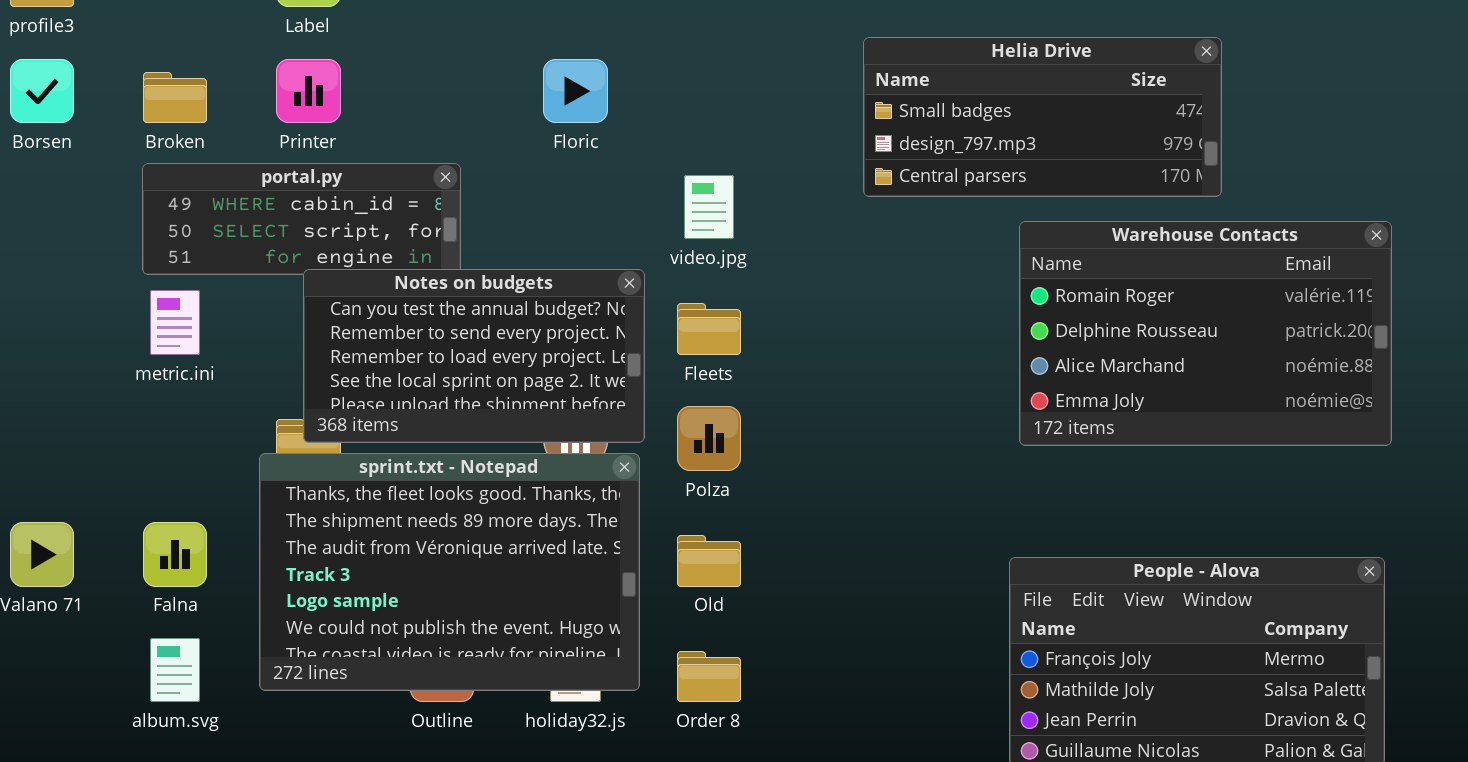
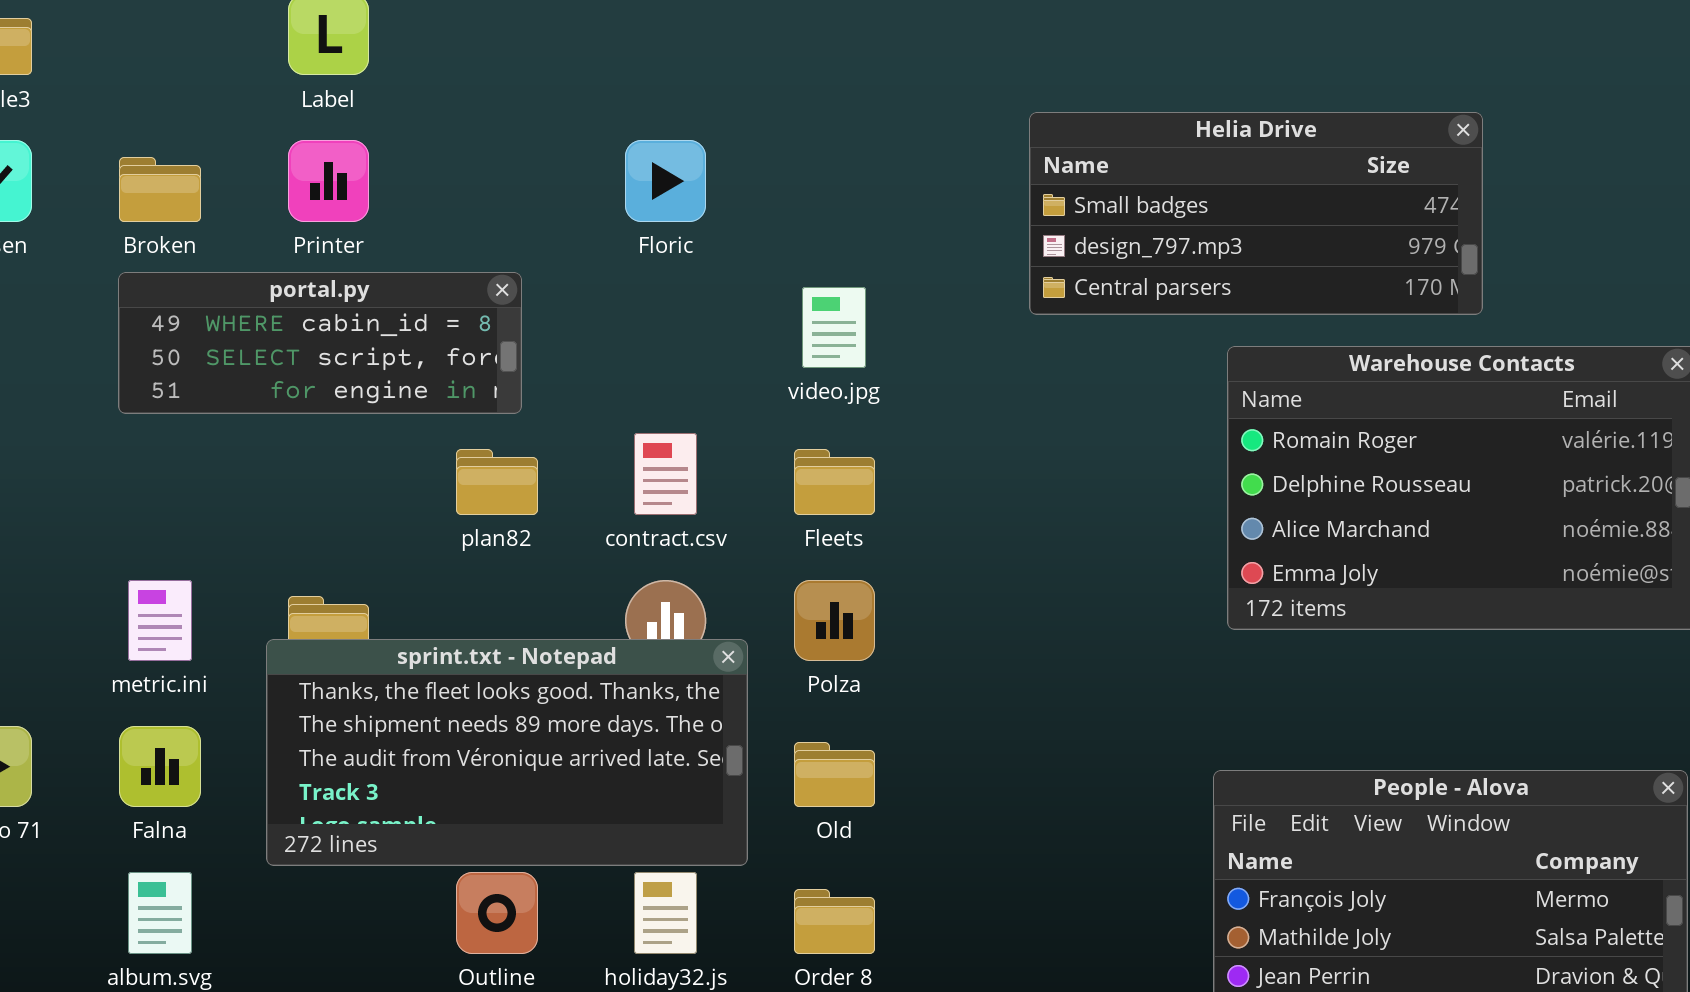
Notes on budgets: [303,269,645,443] -> none, closed
metric.ini: [150,290,200,355] -> [128,580,192,661], moved
sprint.txt - Notepad: [259,453,640,691] -> [266,639,748,866], resized

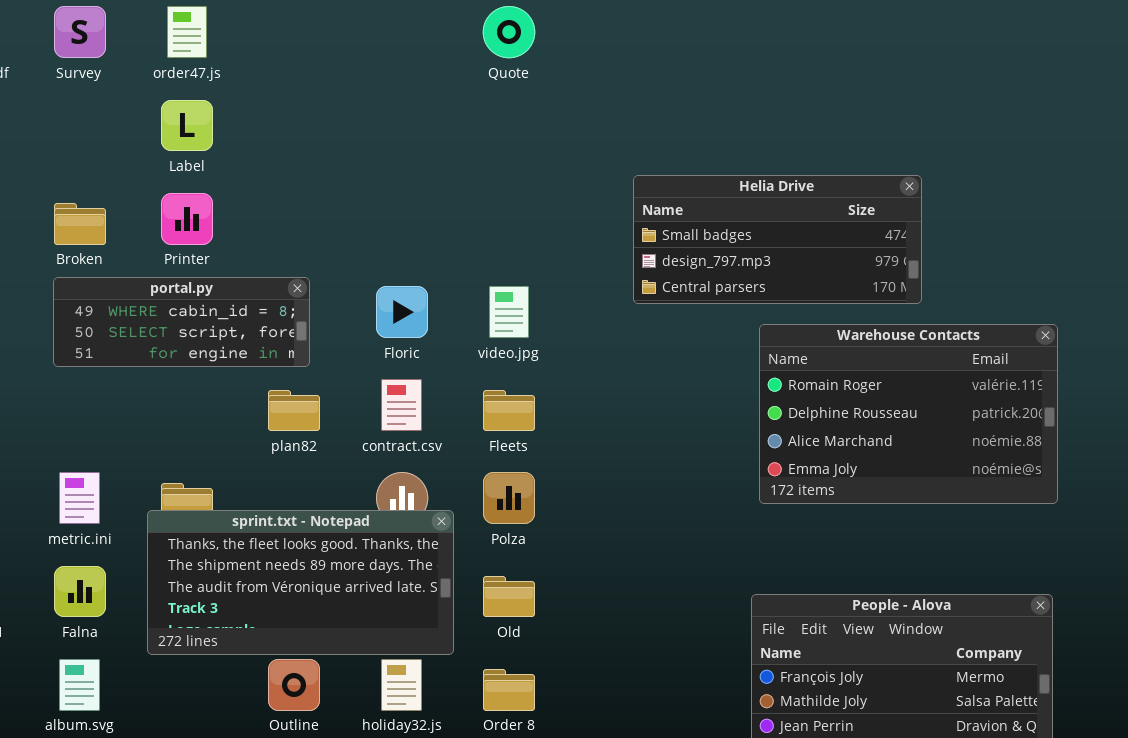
Floric: [625,140,706,222] -> [376,286,428,338], moved

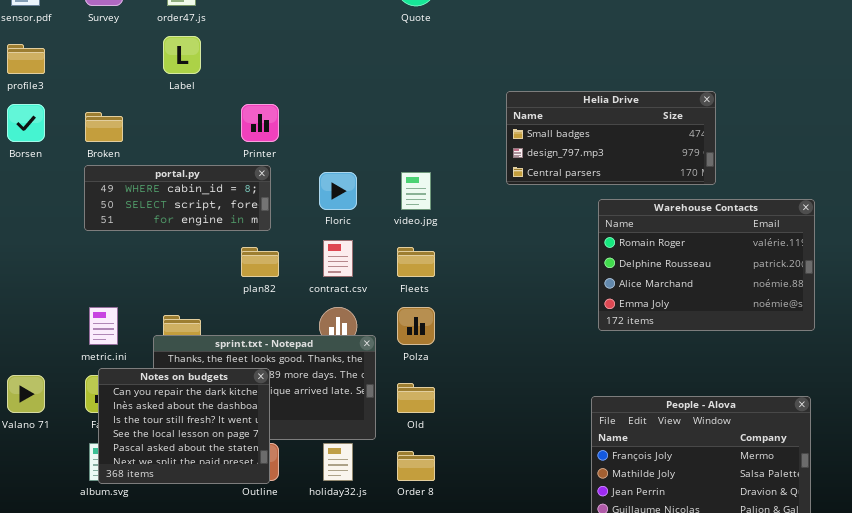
Printer: [161,193,213,245] -> [241,104,279,142], moved
Notes on budgets: none -> [98,368,270,484], opened

